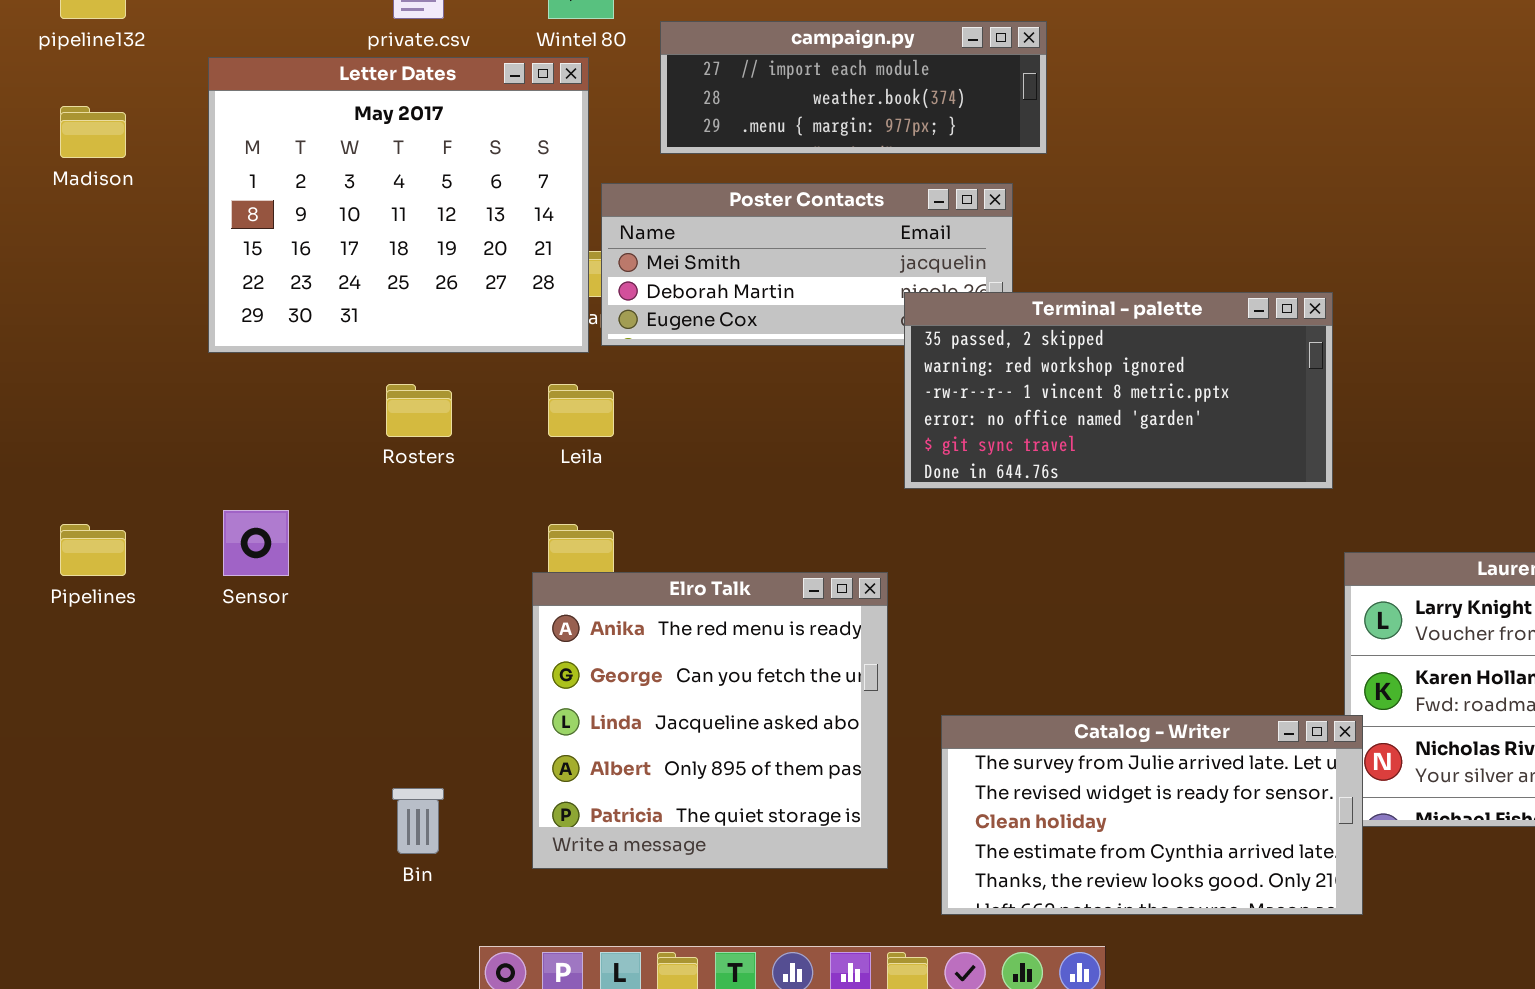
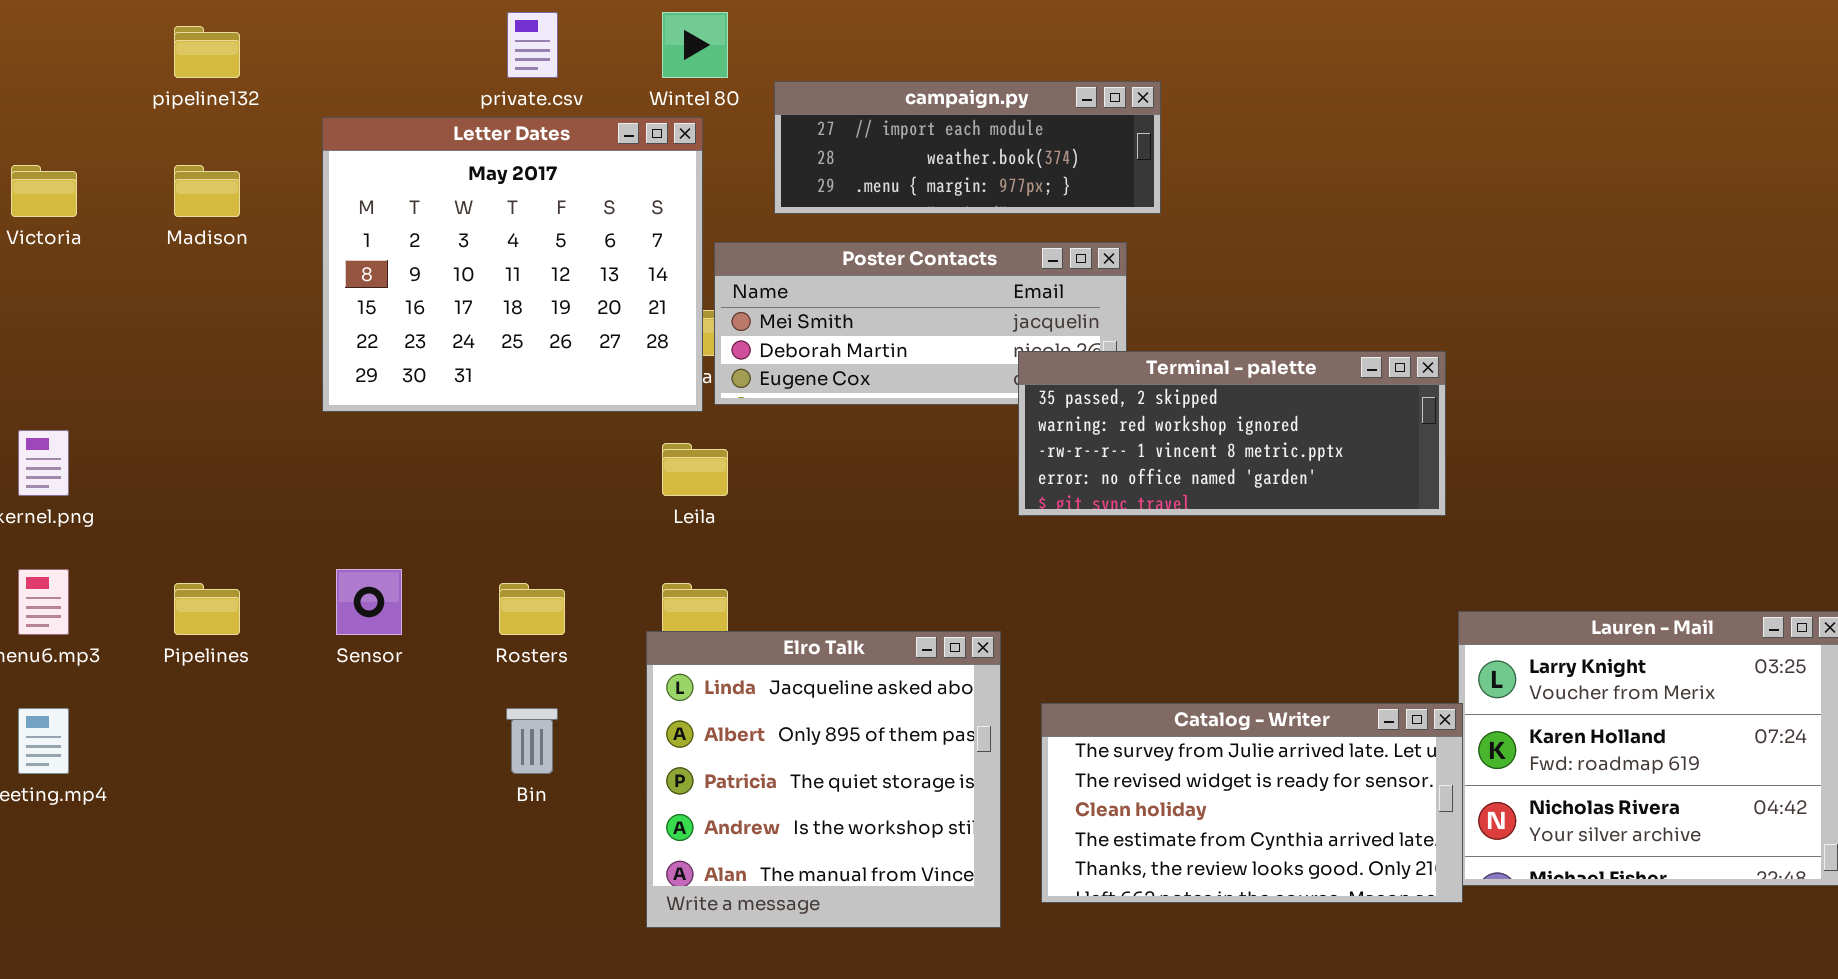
Terminal - palette: [904,292,1333,489] -> [1018,351,1446,516], resized
Rosters: [386,384,452,437] -> [499,583,565,635], moved
Elro Talk: [532,572,888,869] -> [646,631,1001,928], scrolled down 2 rows
Catalog - Writer: [941,715,1363,915] -> [1041,703,1463,903], moved
Bin: [392,788,444,854] -> [506,708,558,774], moved

